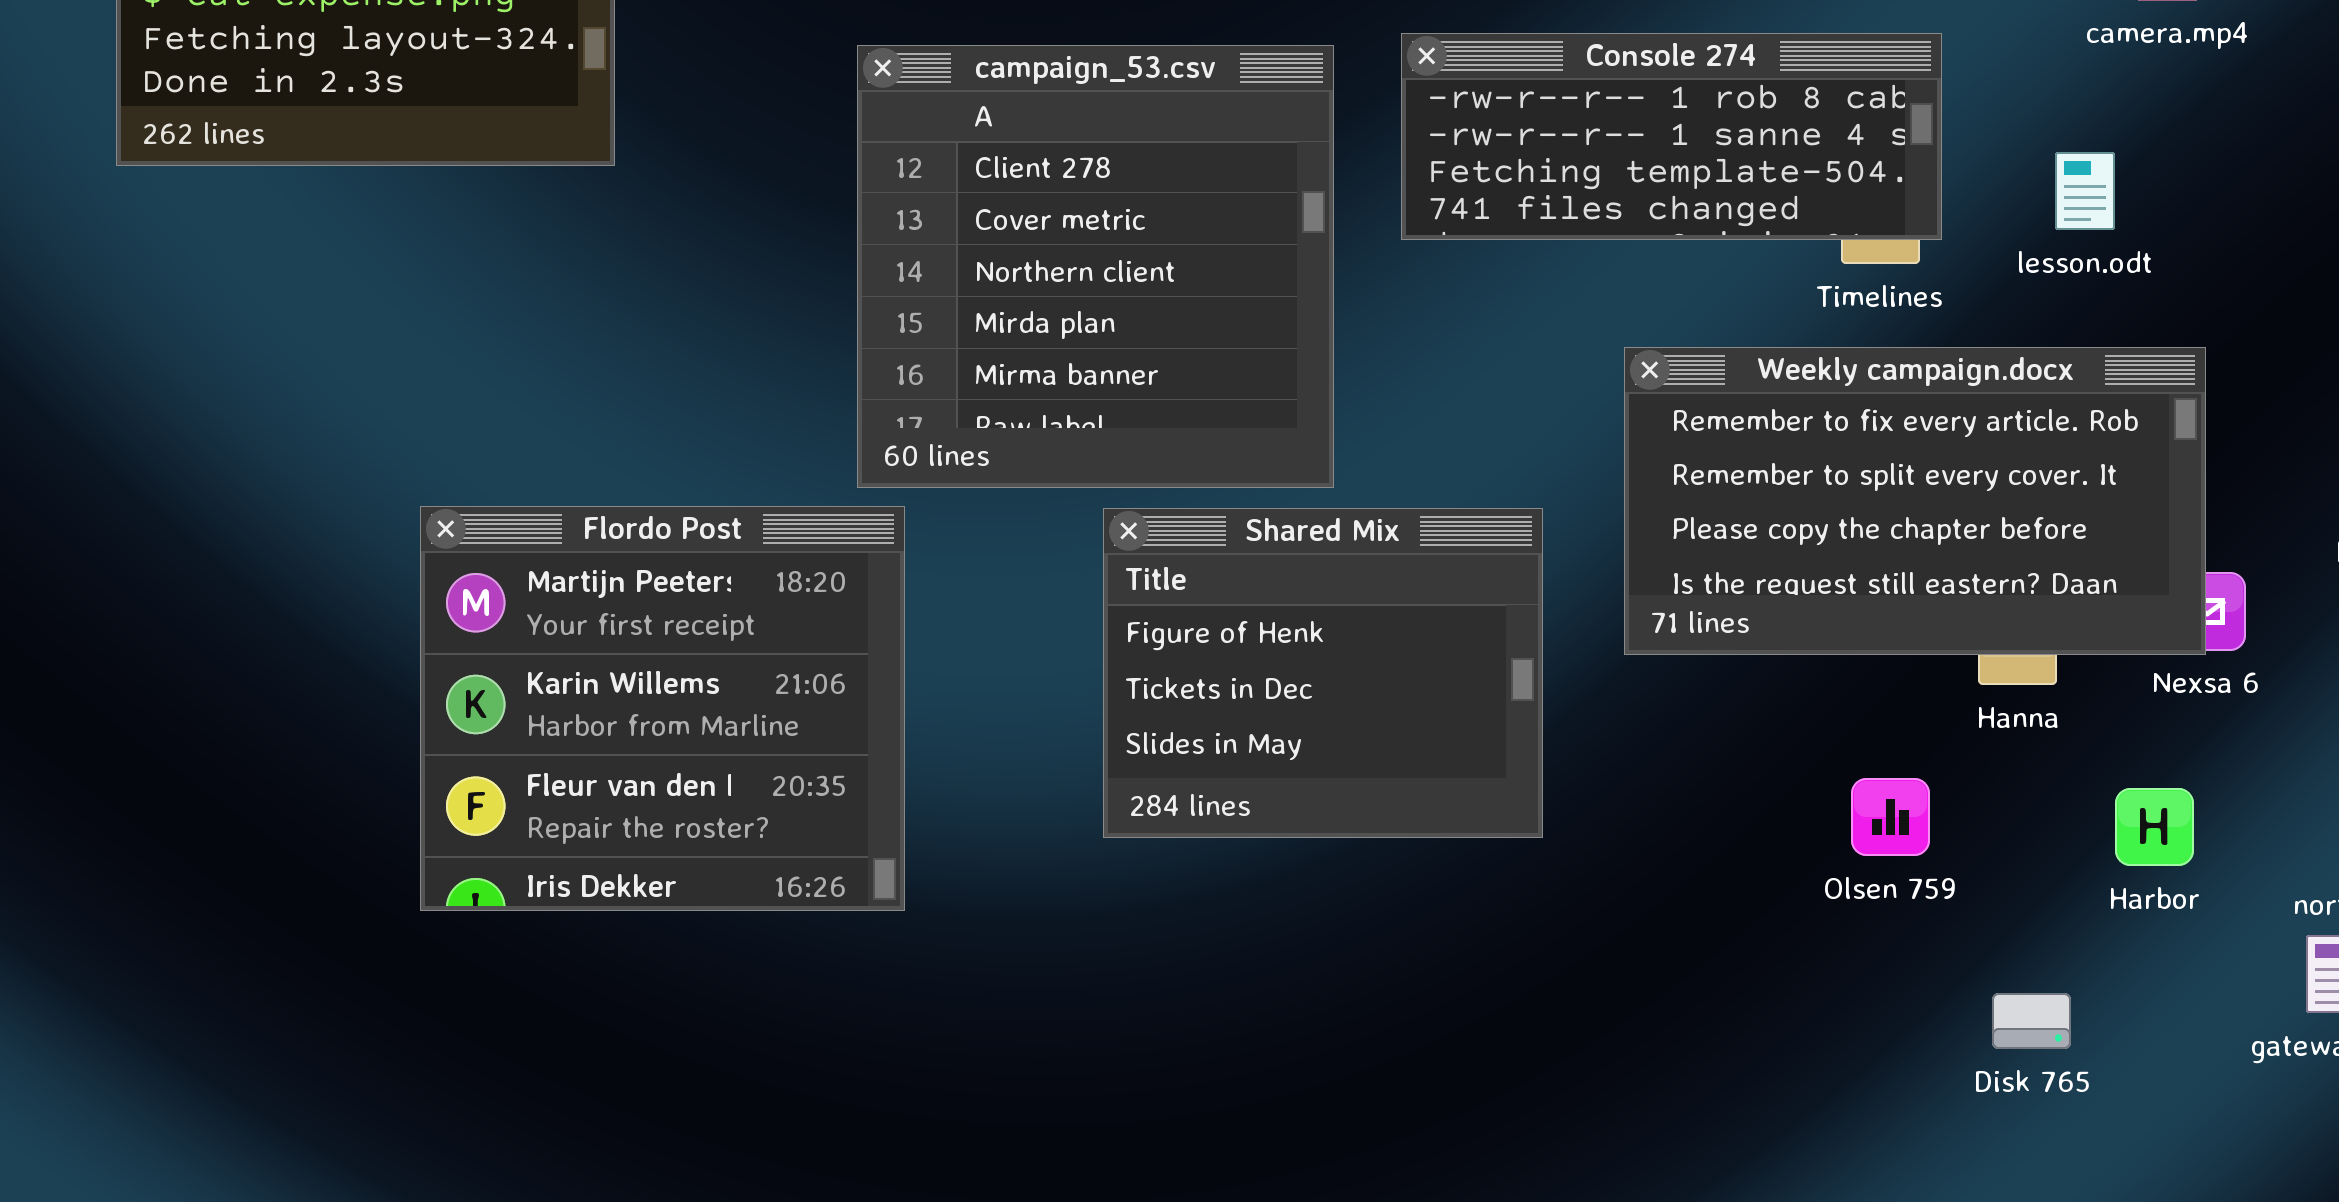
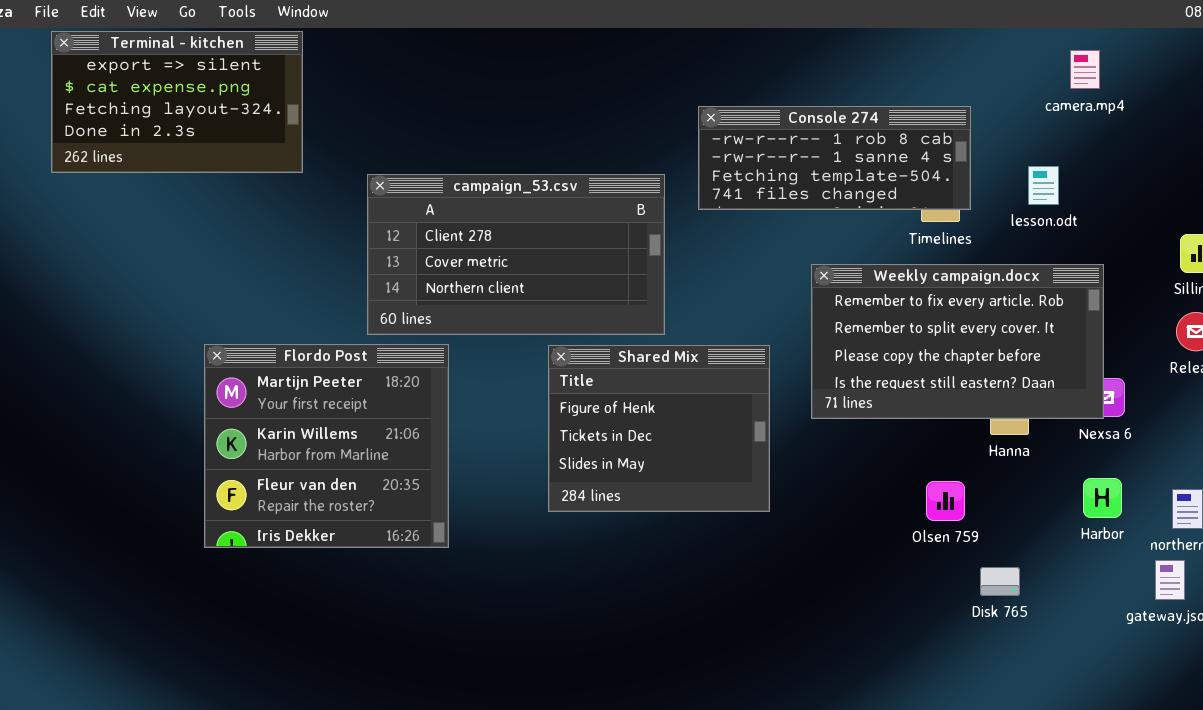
campaign_53.csv: [857,45,1334,488] -> [367,174,665,335], resized
Harbor: [2115,788,2194,866] -> [1083,478,1122,518], moved
Disk 765: [1992,993,2071,1049] -> [980,567,1020,596], moved

